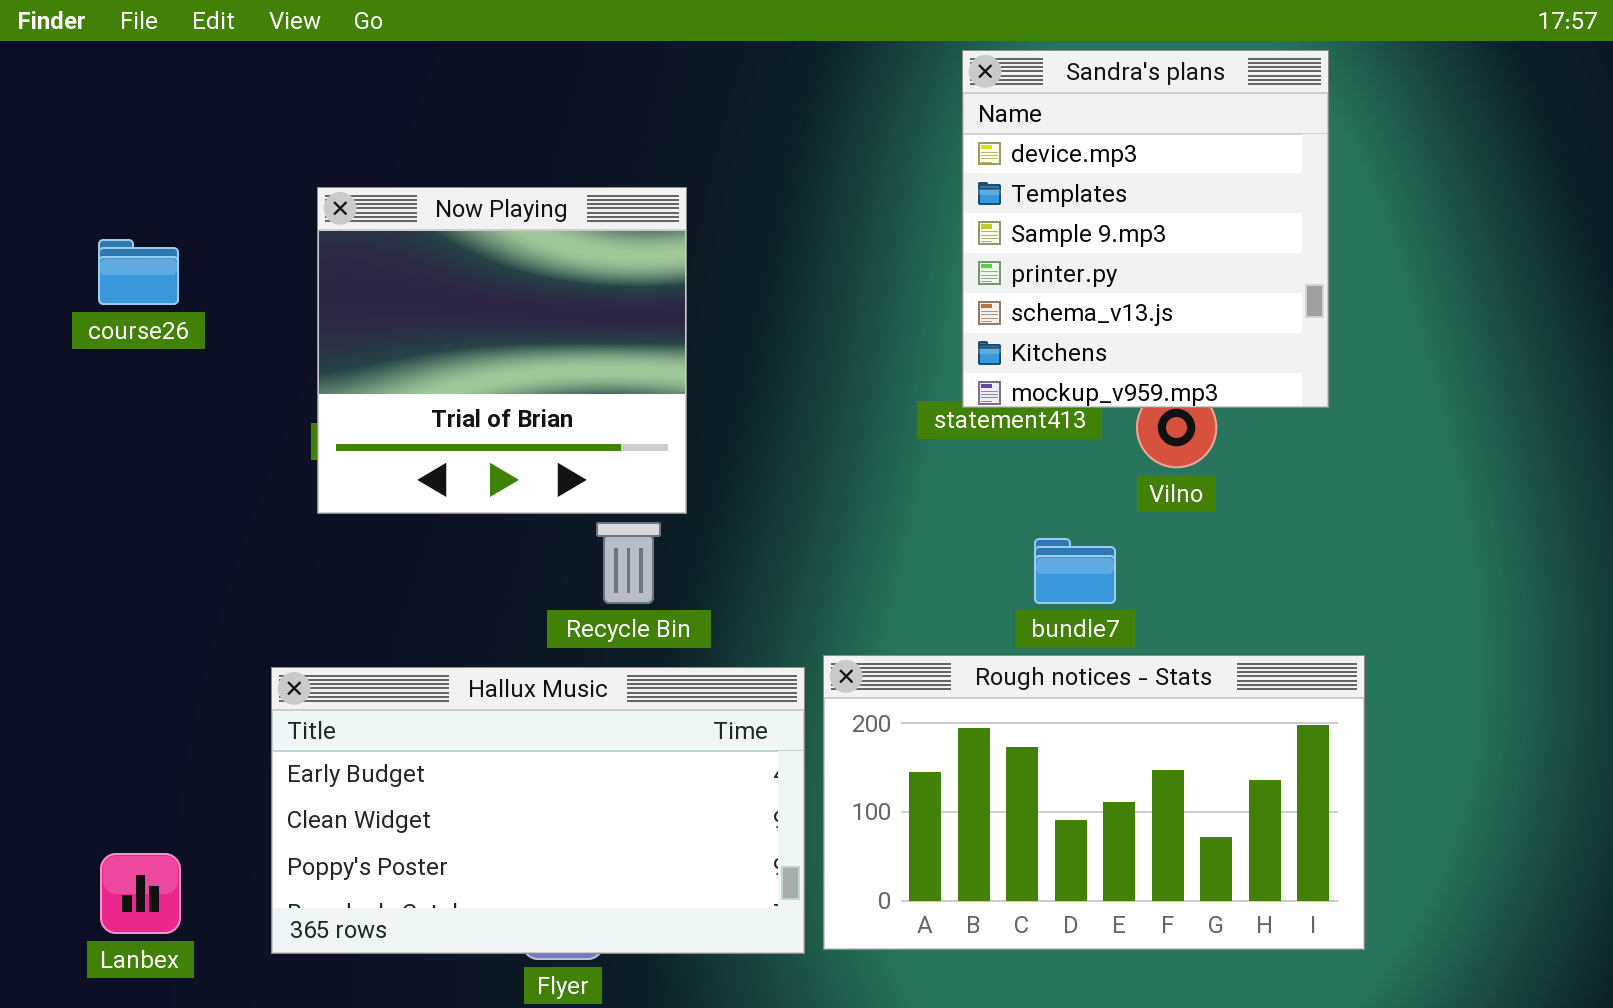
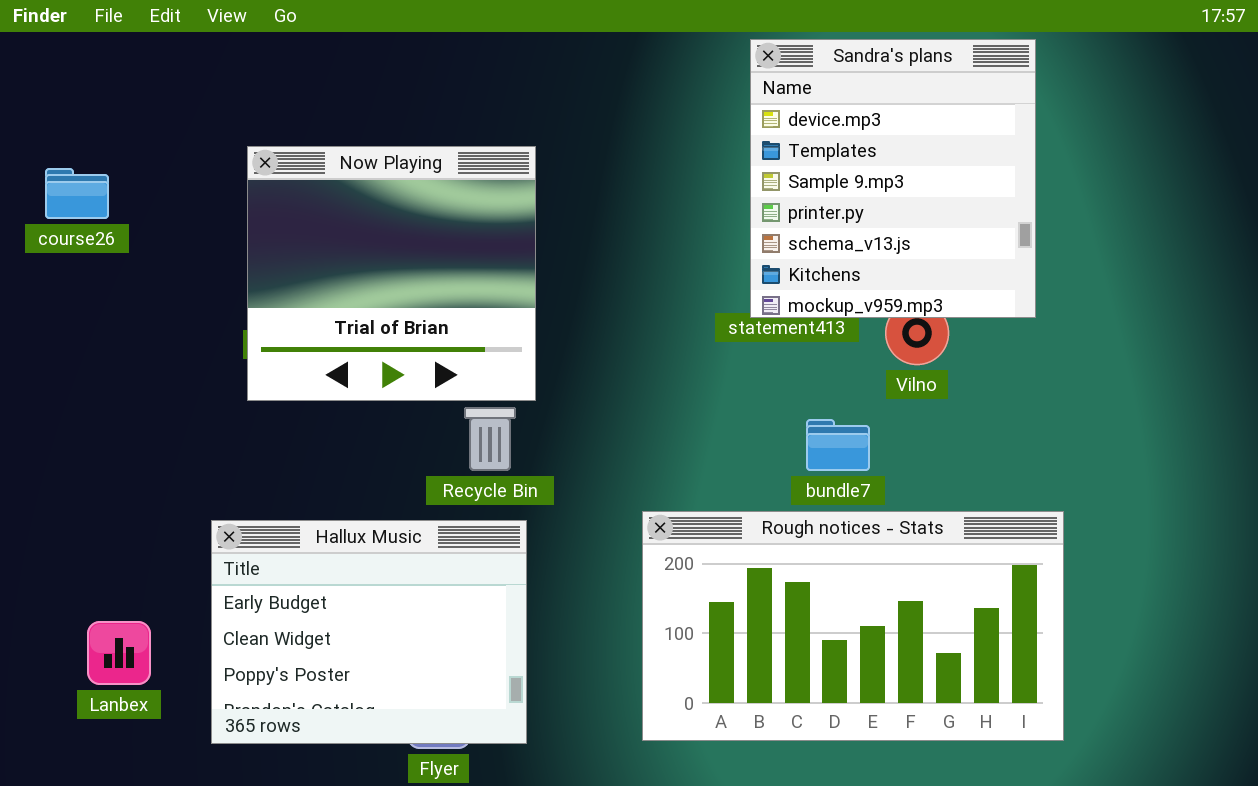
course26: [98,239,179,305] -> [45,168,109,219], moved
Hallux Music: [271,667,805,954] -> [211,520,527,744], resized
Lanbex: [100,853,181,934] -> [87,621,151,685], moved

